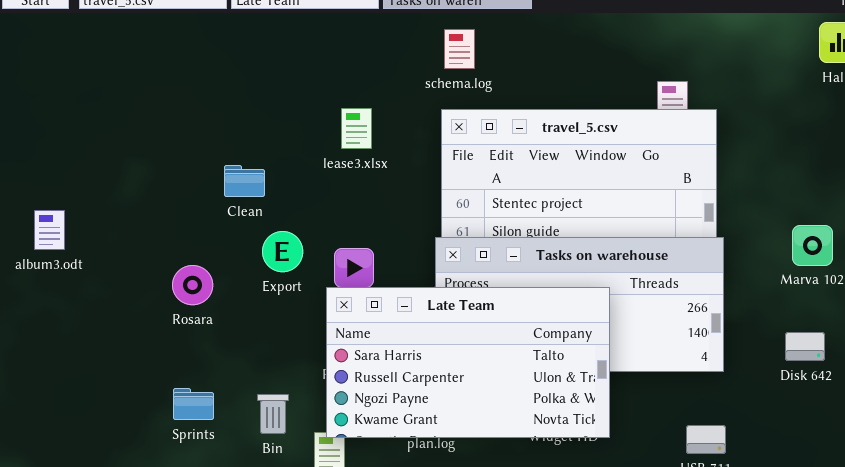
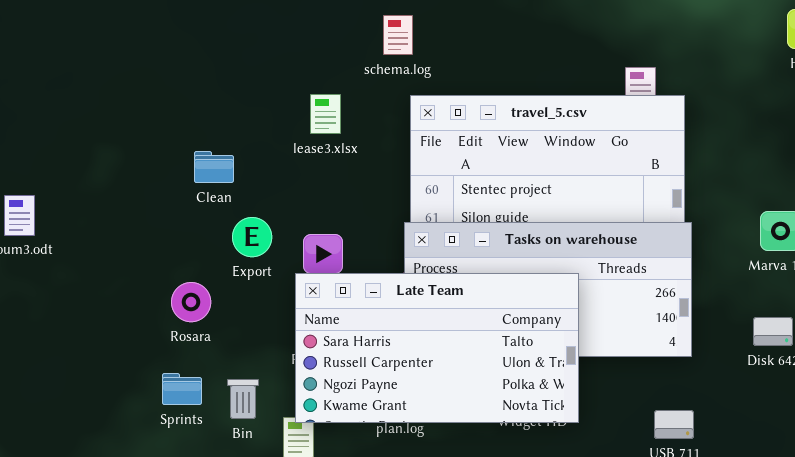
schema.log: [444,29,475,69] -> [383,15,413,55], moved
Rosara: [172,265,213,305] -> [171,282,211,322], moved
Sprints: [173,388,214,420] -> [162,373,202,405], moved

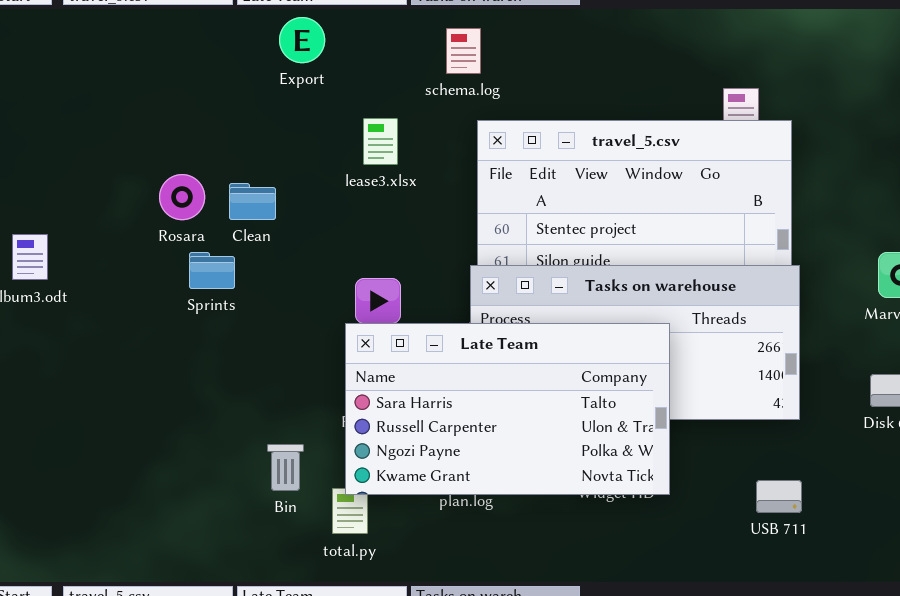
Export: [232,217,272,257] -> [279,17,325,63], moved
Rosara: [171,282,211,322] -> [159,174,205,220], moved
Sprints: [162,373,202,405] -> [189,252,235,289], moved

